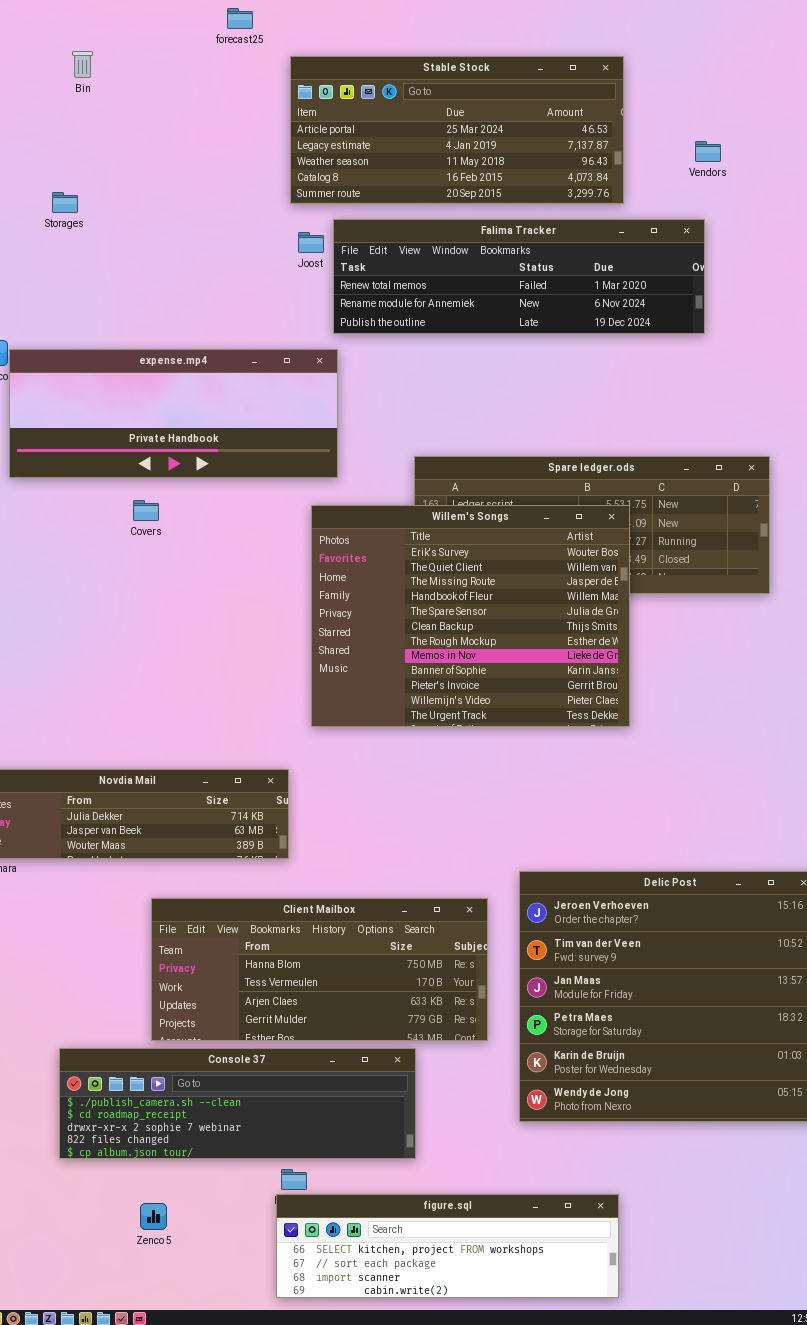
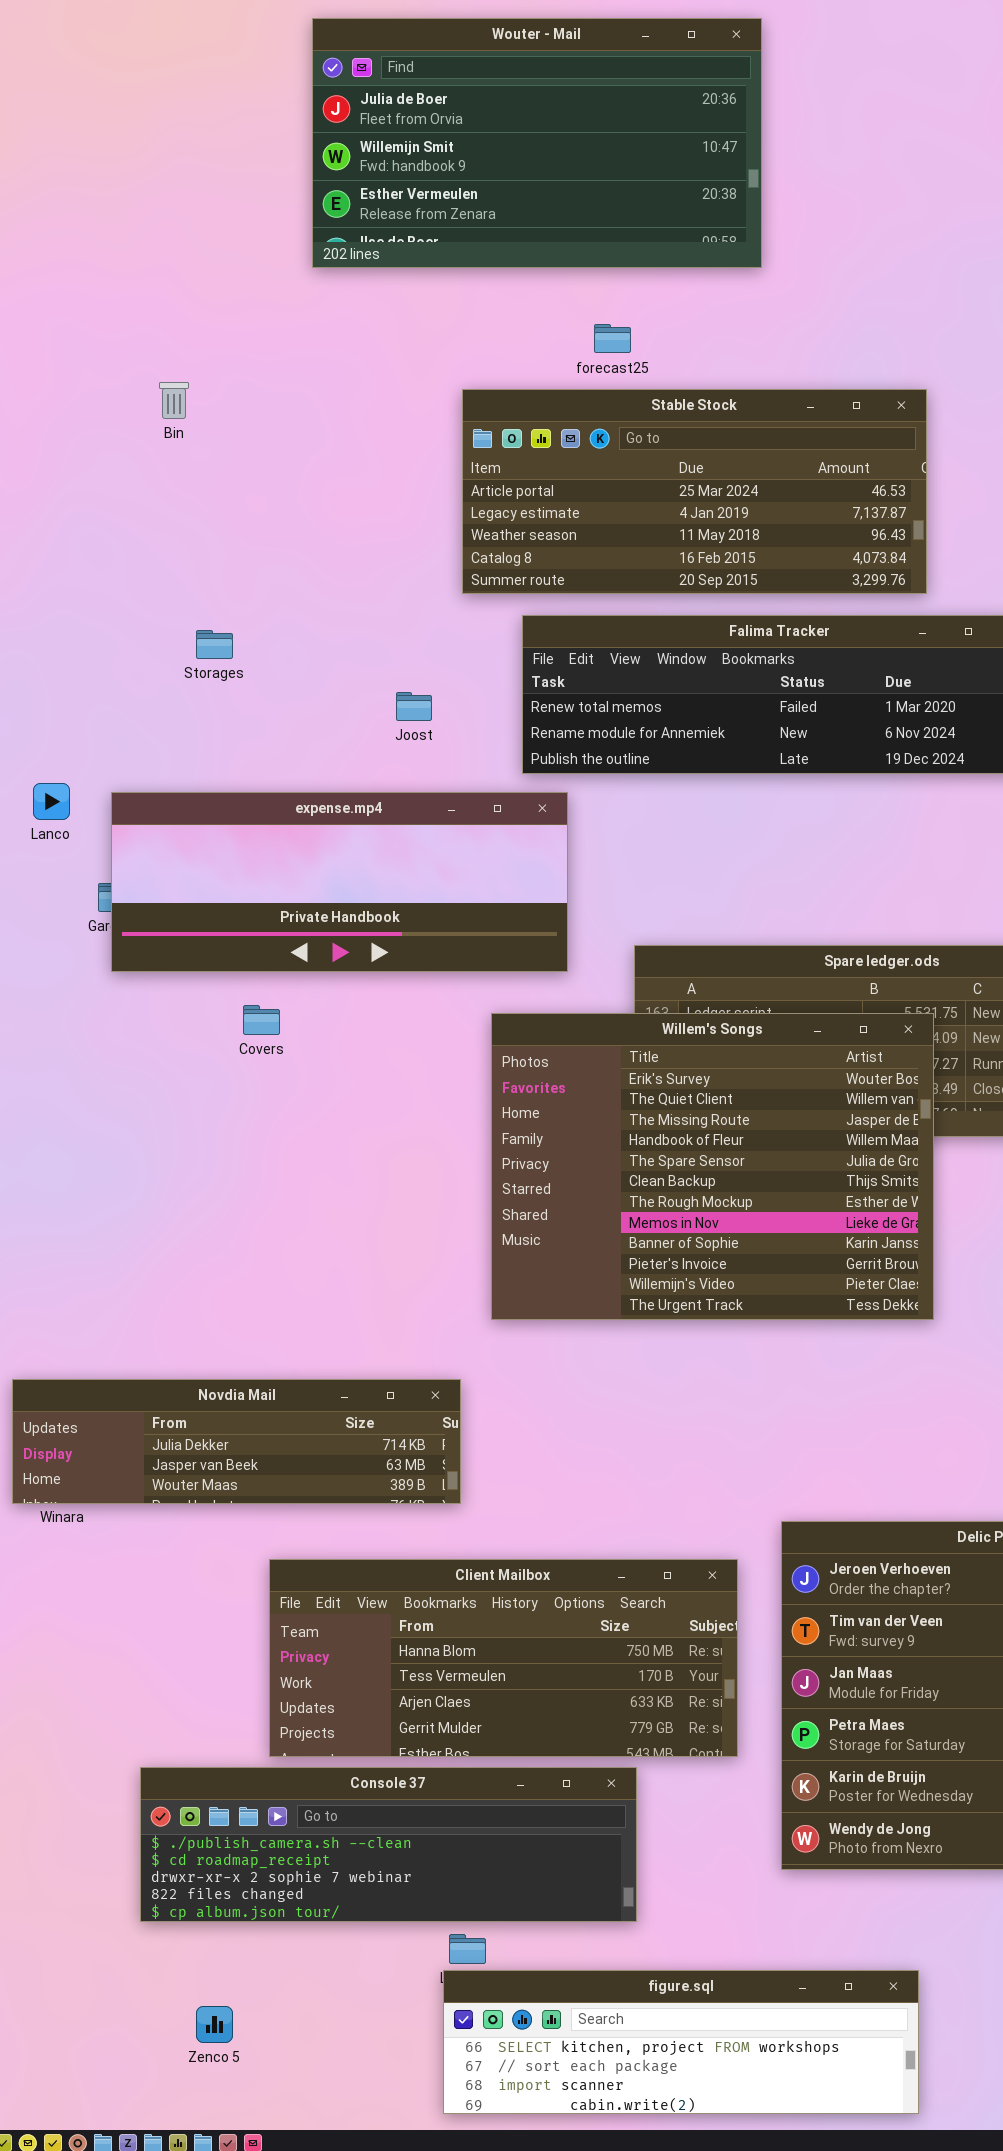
forecast25: [227,8,253,29] -> [594,324,631,353], moved
Storages: [52,192,78,213] -> [196,630,233,659], moved
Joost: [298,232,324,253] -> [396,692,432,721], moved
expense.mp4: [9,349,338,478] -> [111,792,568,972], moved
Zenco 5: [140,1203,167,1230] -> [196,2006,233,2043], moved

